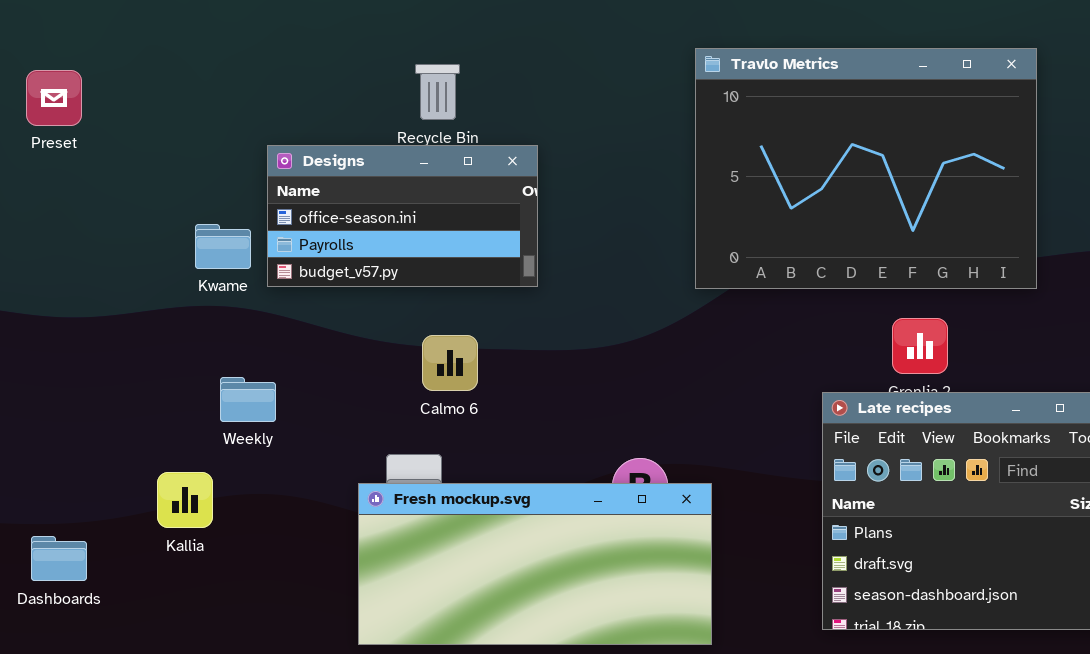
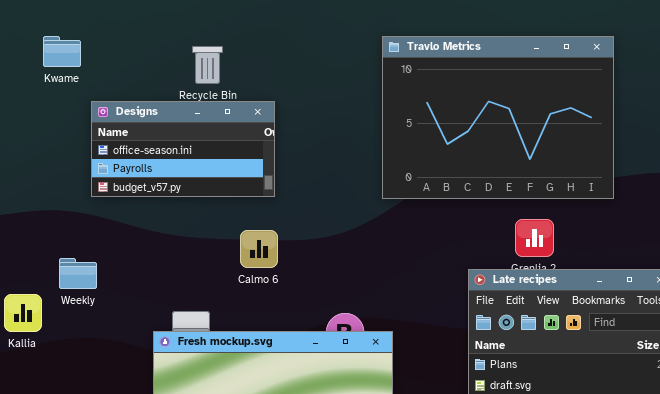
Kwame: [195,224,251,269] -> [43,36,81,67], moved
Calmo 6: [422,335,478,391] -> [240,230,278,268], moved
Kallia: [157,472,213,528] -> [4,294,42,332], moved

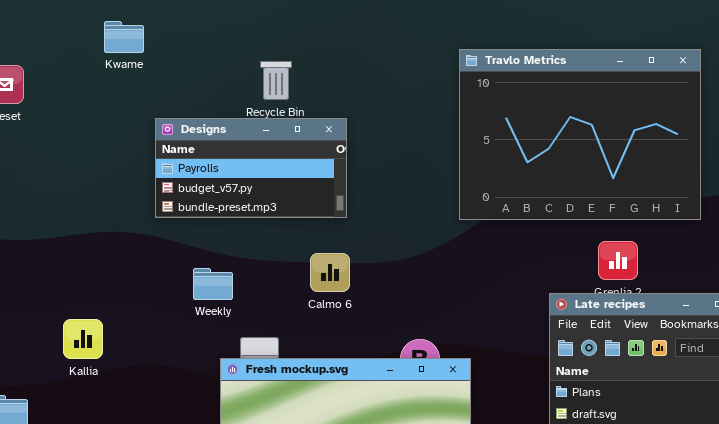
Kwame: [43,36,81,67] -> [104,21,144,53], moved
Designs: [91,101,275,197] -> [155,118,347,218], scrolled down 1 row
Weekly: [59,258,97,289] -> [193,268,233,300], moved

